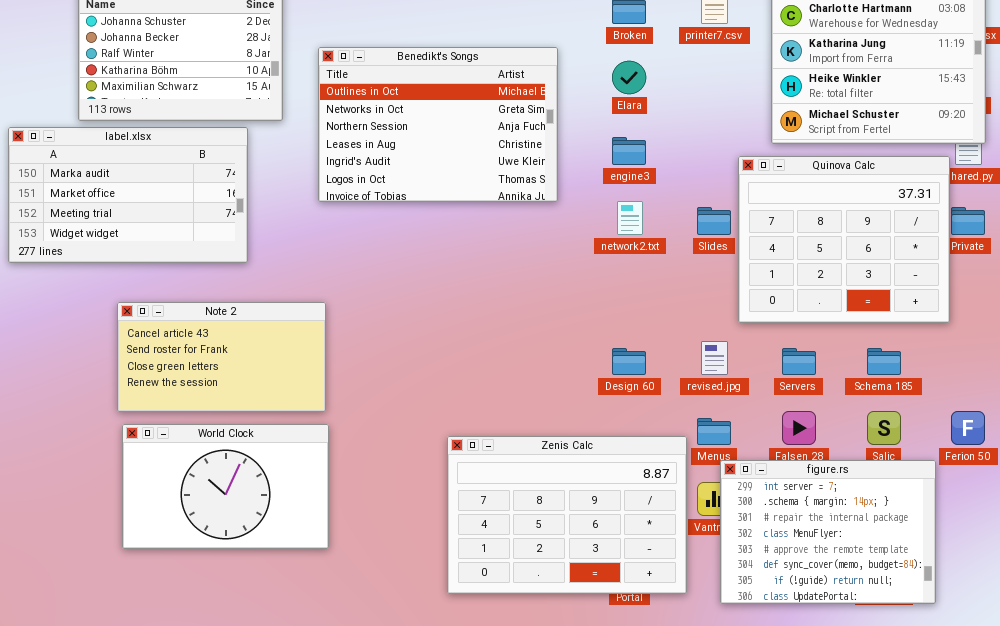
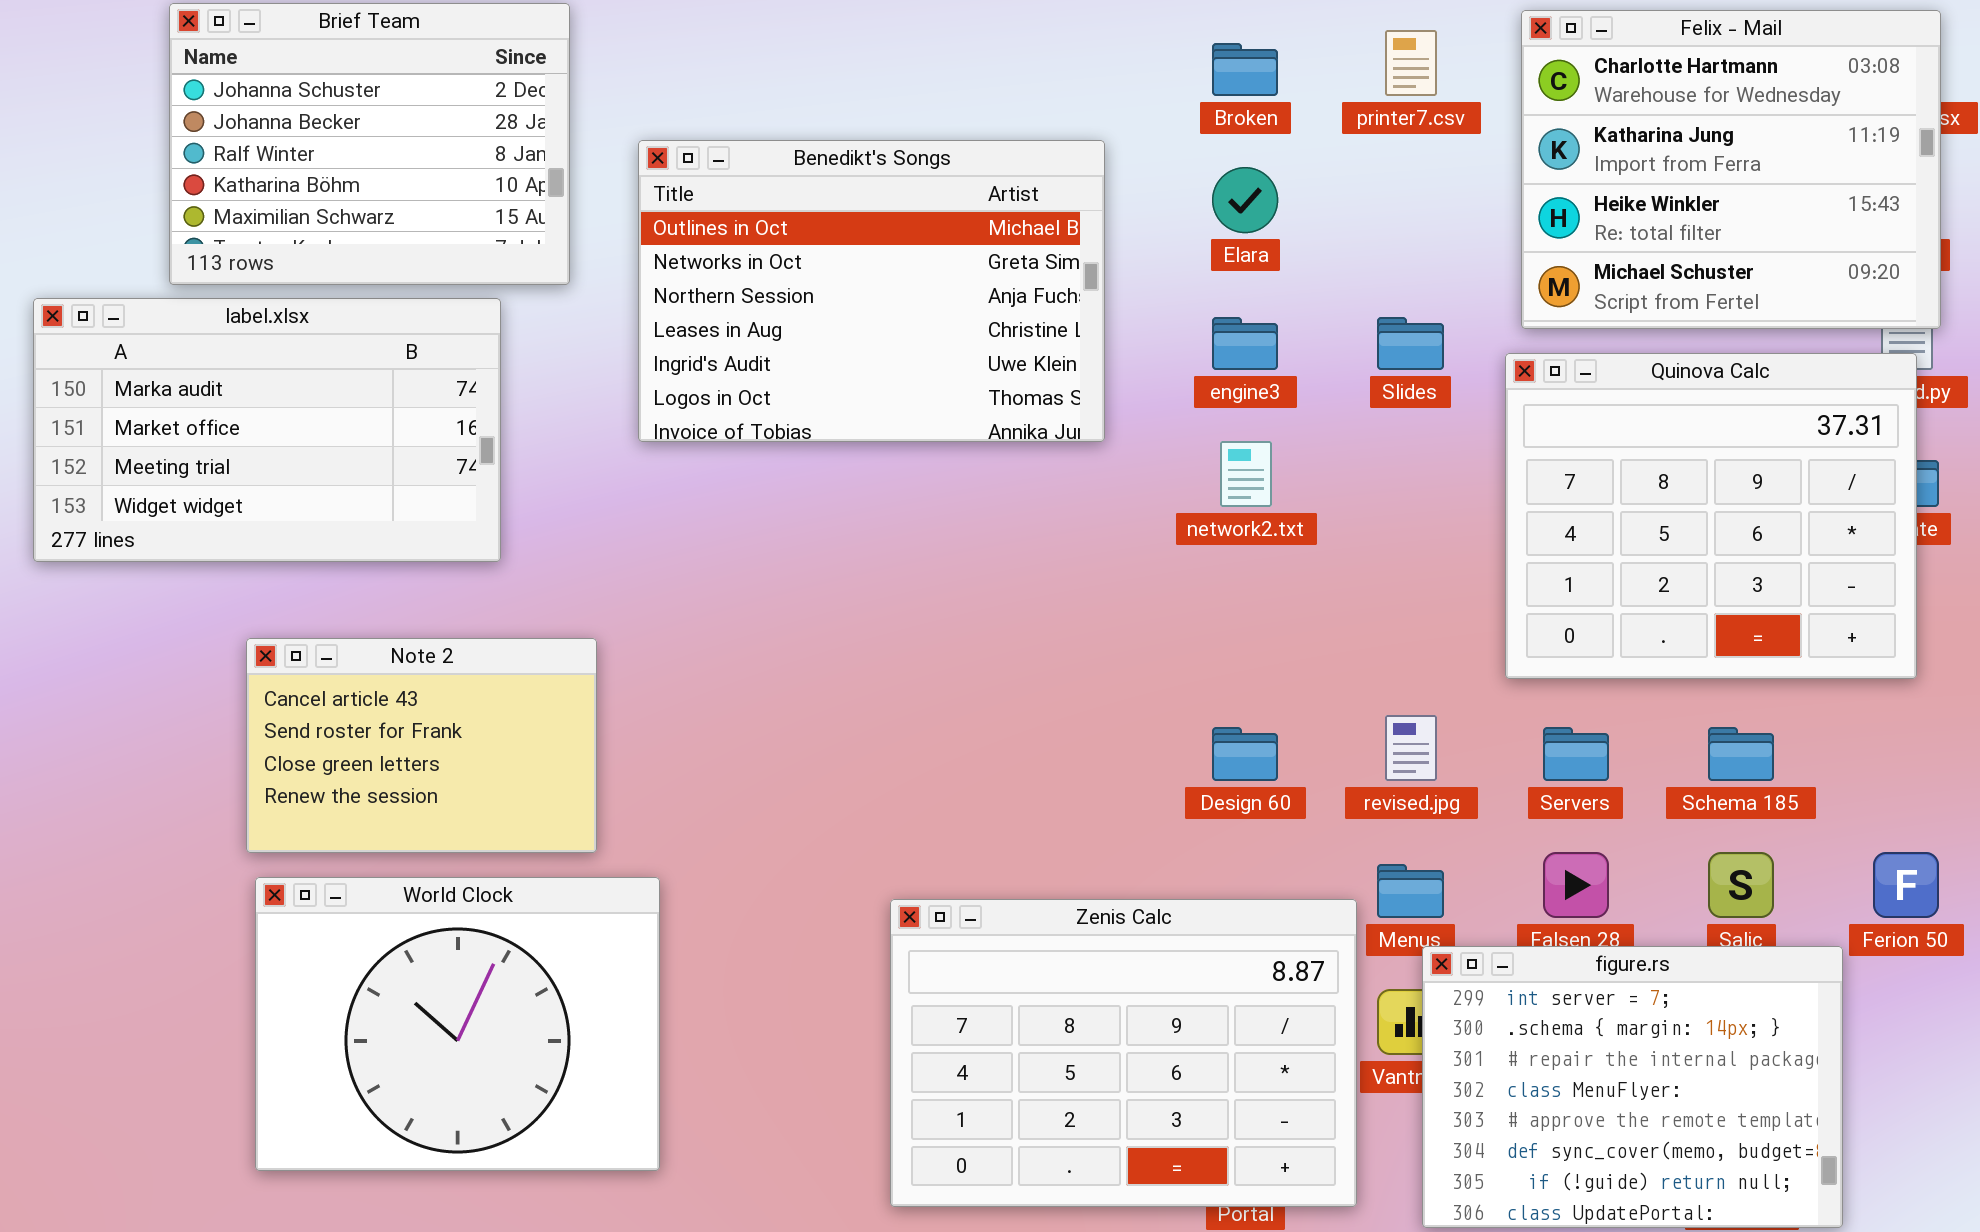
Quinova Calc: [738,156,950,323] -> [1505,353,1917,679], moved
Slides: [697,207,731,235] -> [1377,317,1444,370], moved
Note 2: [117,302,326,412] -> [246,638,597,853], resized
World Clock: [122,424,329,549] -> [255,877,660,1171], resized

